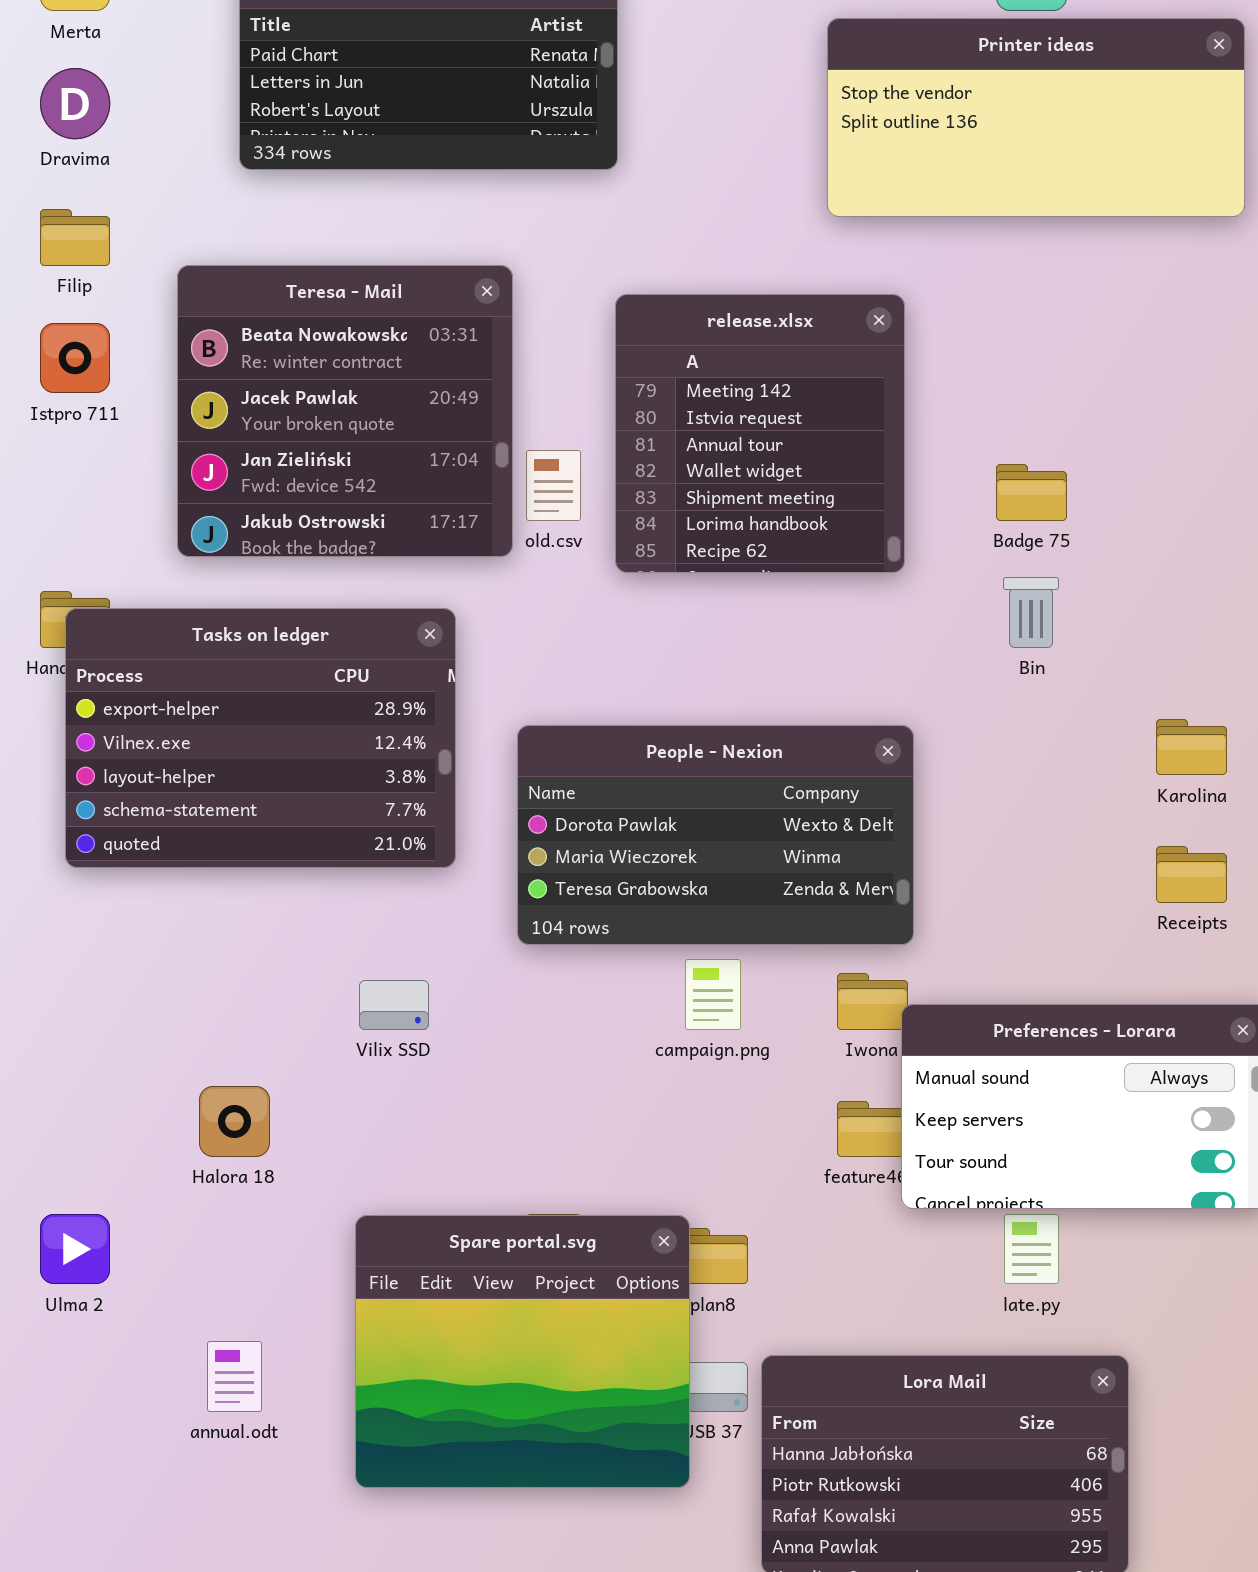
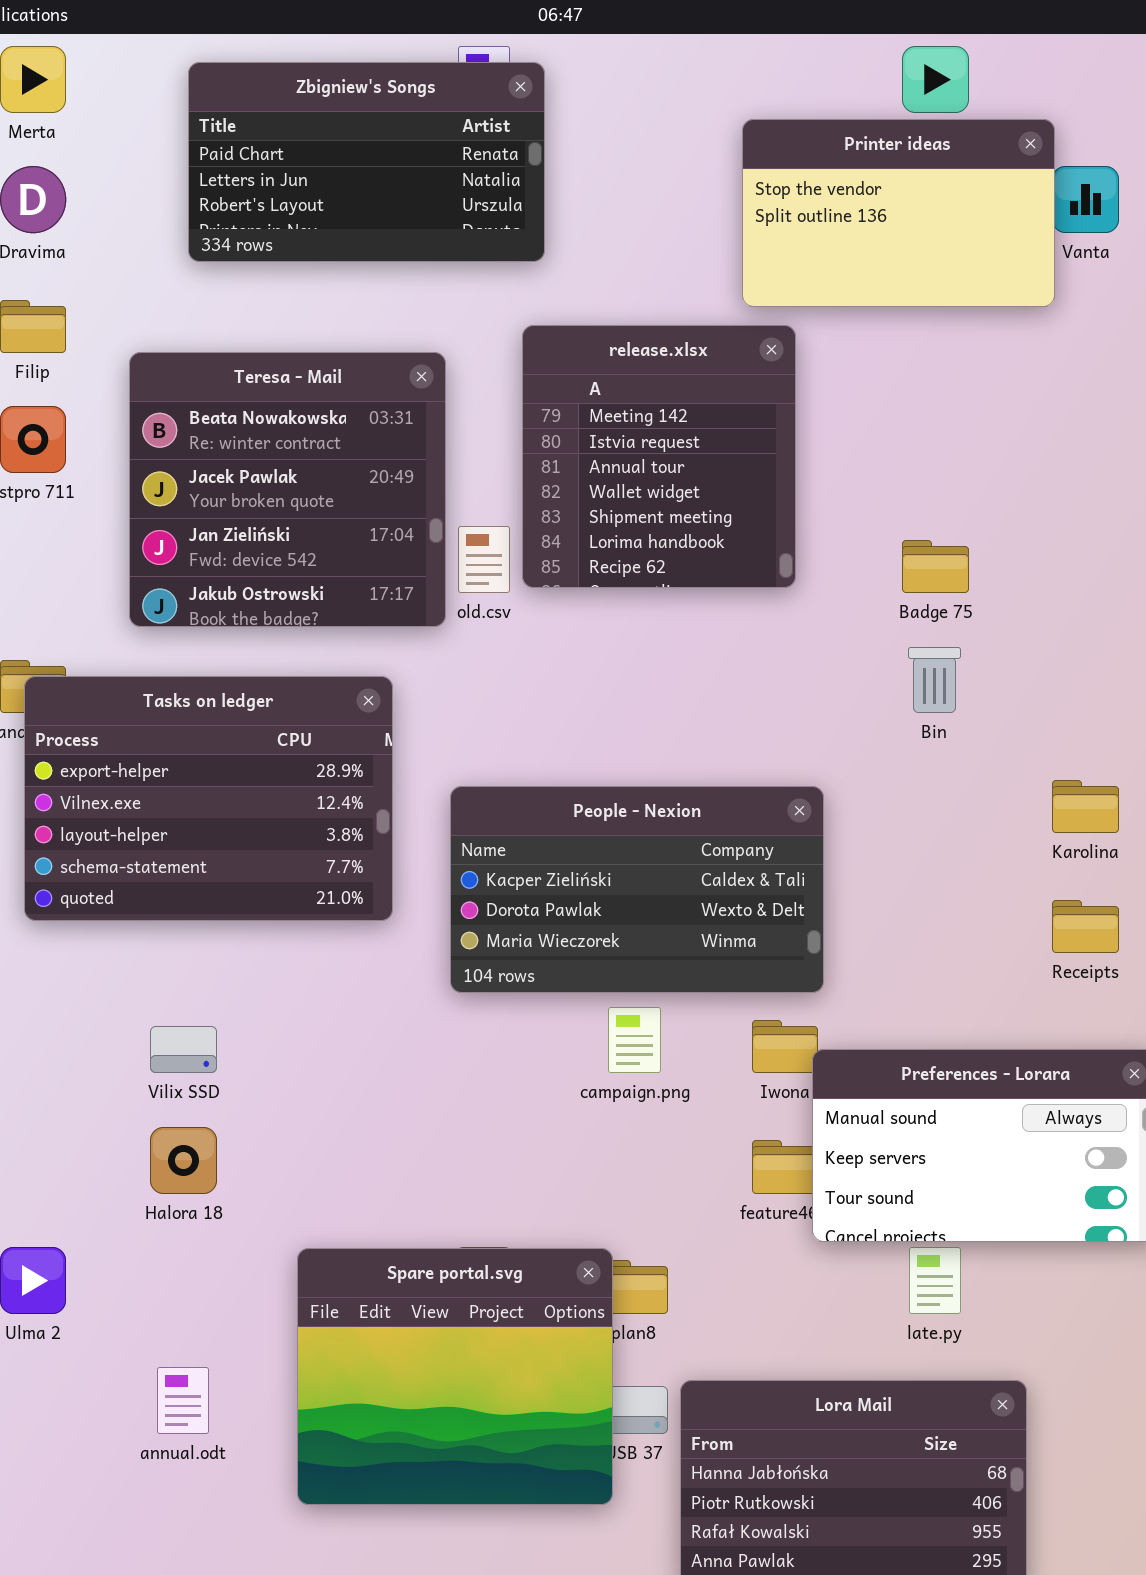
Printer ideas: [827,18,1245,217] -> [742,119,1055,307], resized
release.xlsx: [615,294,905,573] -> [522,325,796,588], moved
People - Nexion: [517,725,914,945] -> [450,786,824,993], scrolled up 1 row
Vilix SSD: [359,980,429,1030] -> [150,1026,217,1073], moved

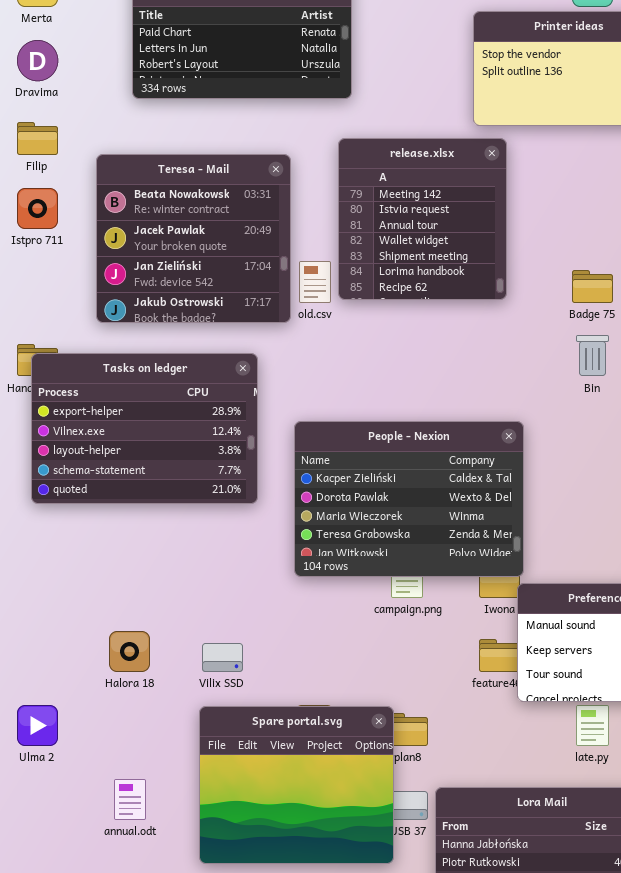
People - Nexion: [450,786,824,993] -> [294,421,524,577], resized
Vilix SSD: [150,1026,217,1073] -> [202,643,243,672], moved

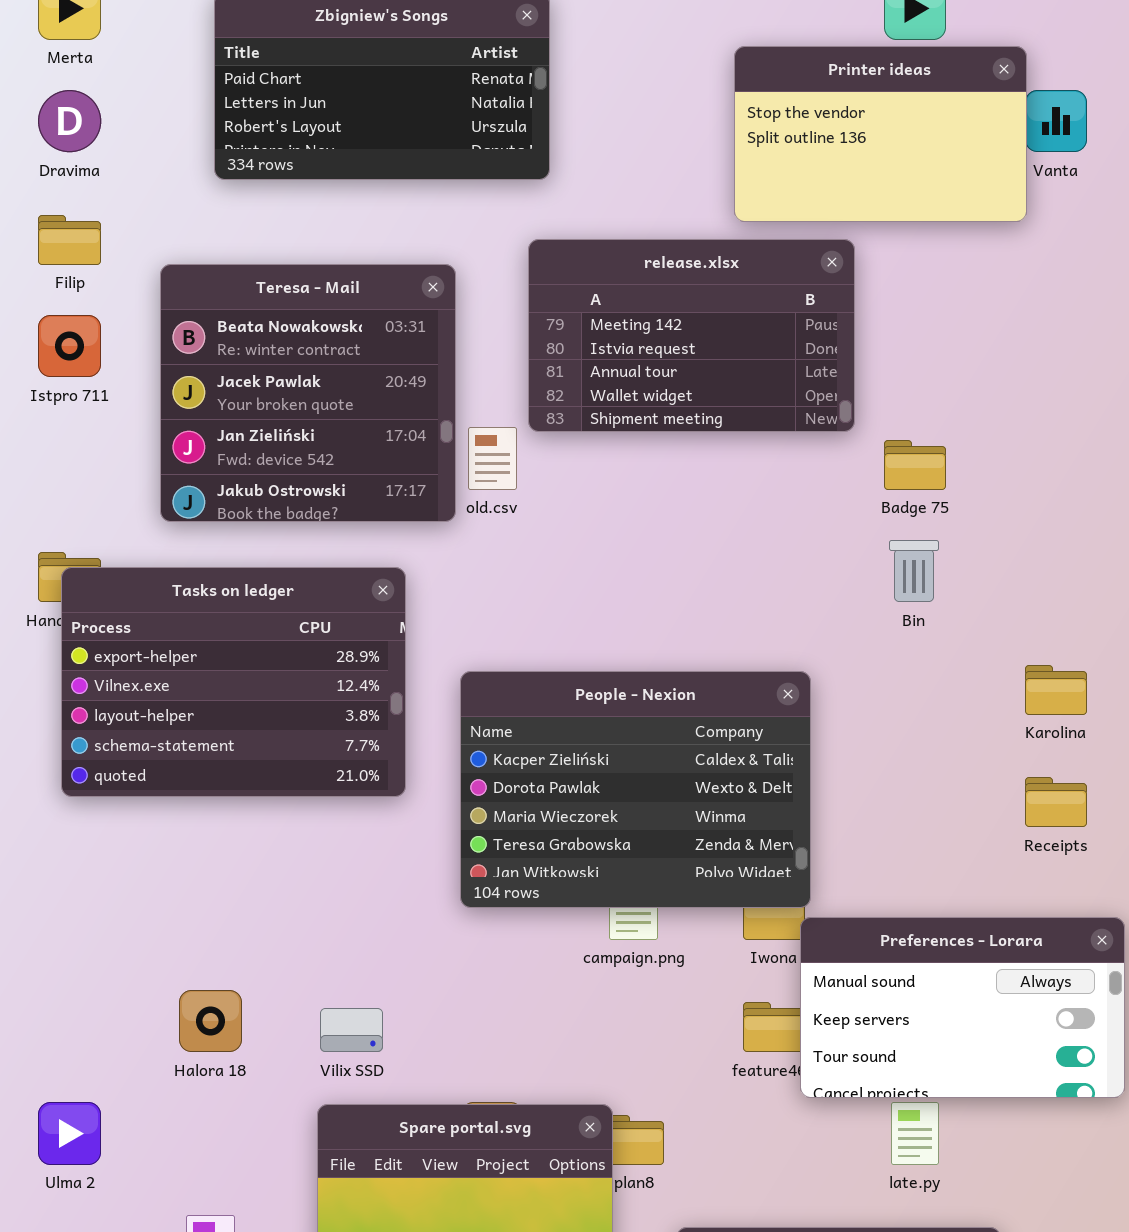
release.xlsx: [338,138,507,300] -> [528,239,855,432], resized

